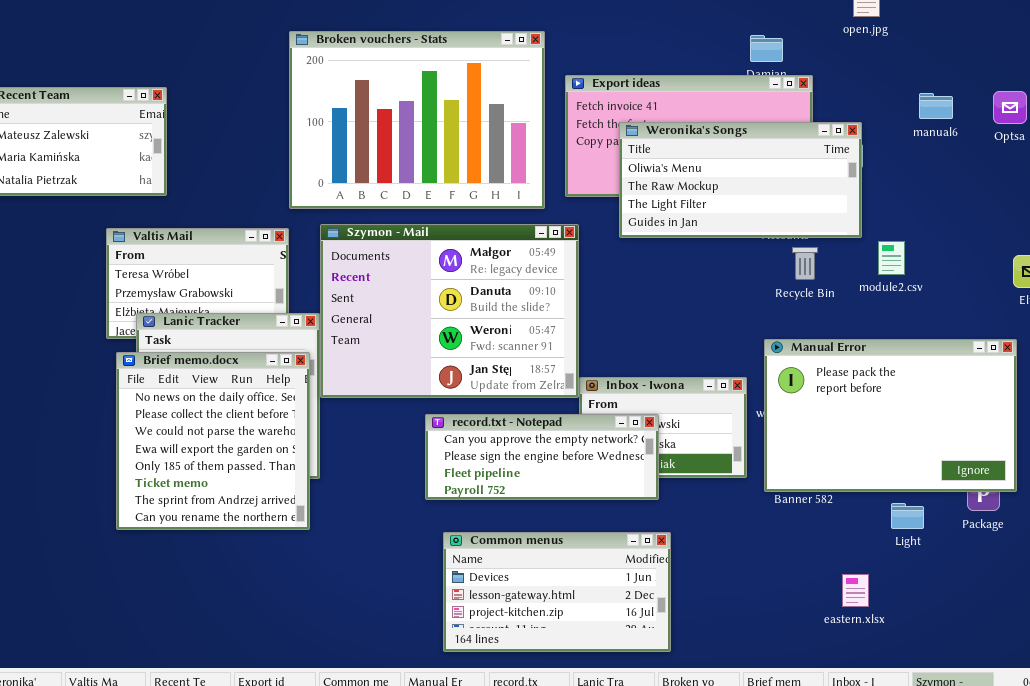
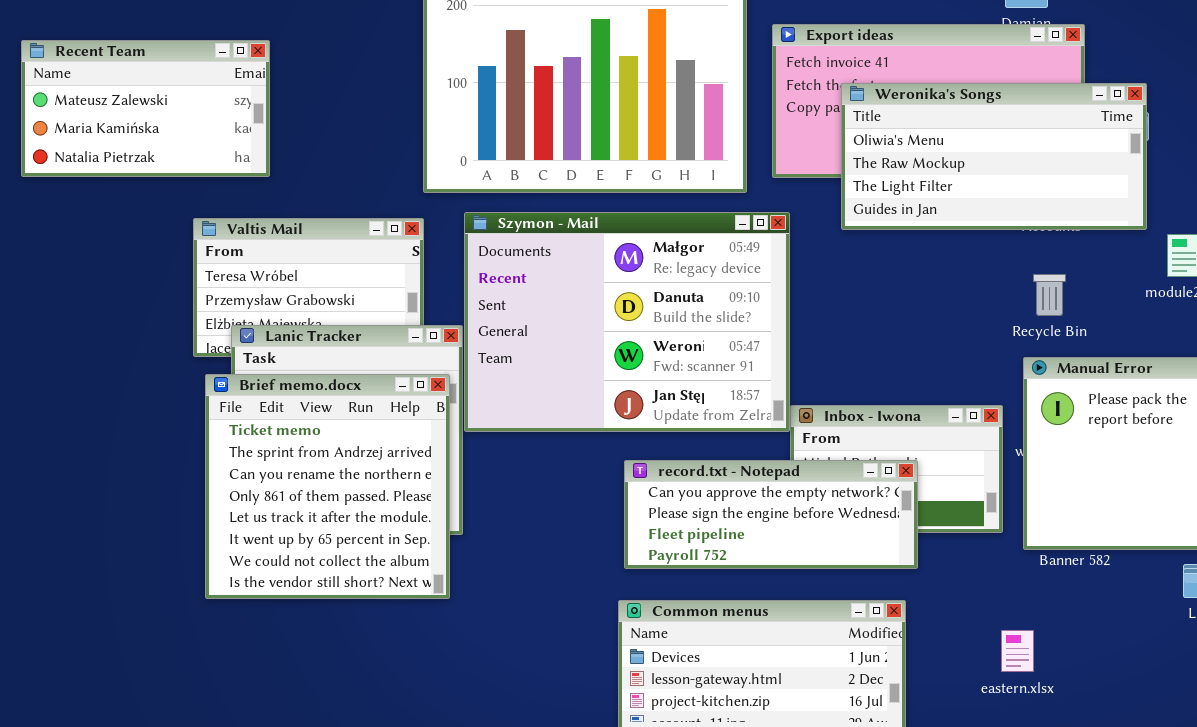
Recycle Bin: [792,247,818,280] -> [1033,274,1066,316], moved
Brief memo.docx: [116,352,310,530] -> [205,374,450,599], scrolled down 5 rows
record.txt - Notepad: [425,414,659,500] -> [624,460,918,569], moved
eastern.xlsx: [842,574,869,607] -> [1001,630,1034,672], moved

